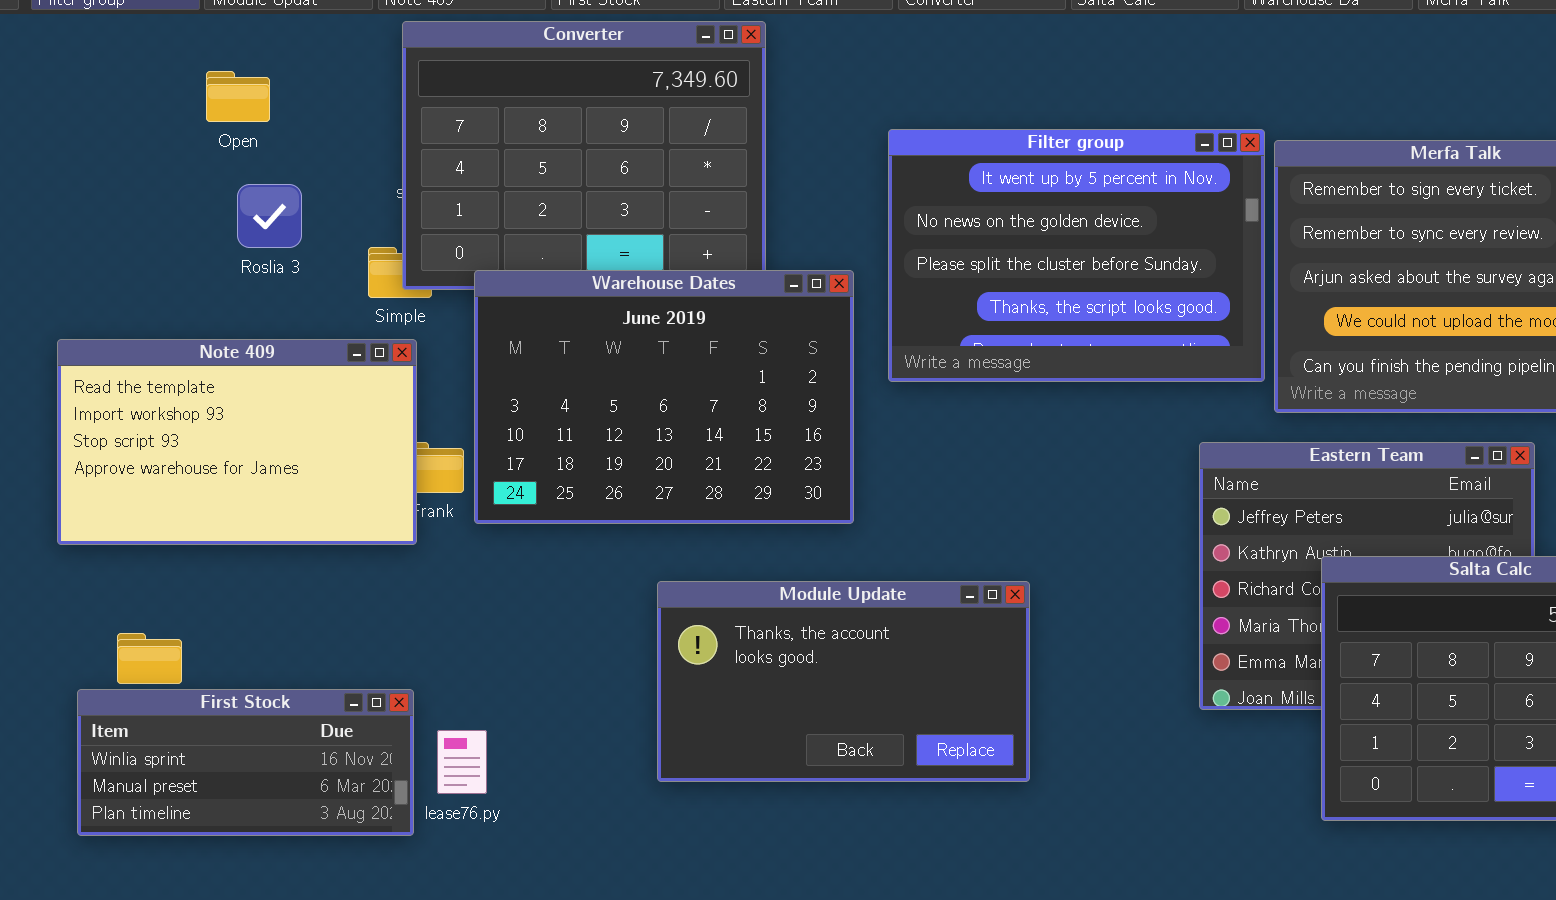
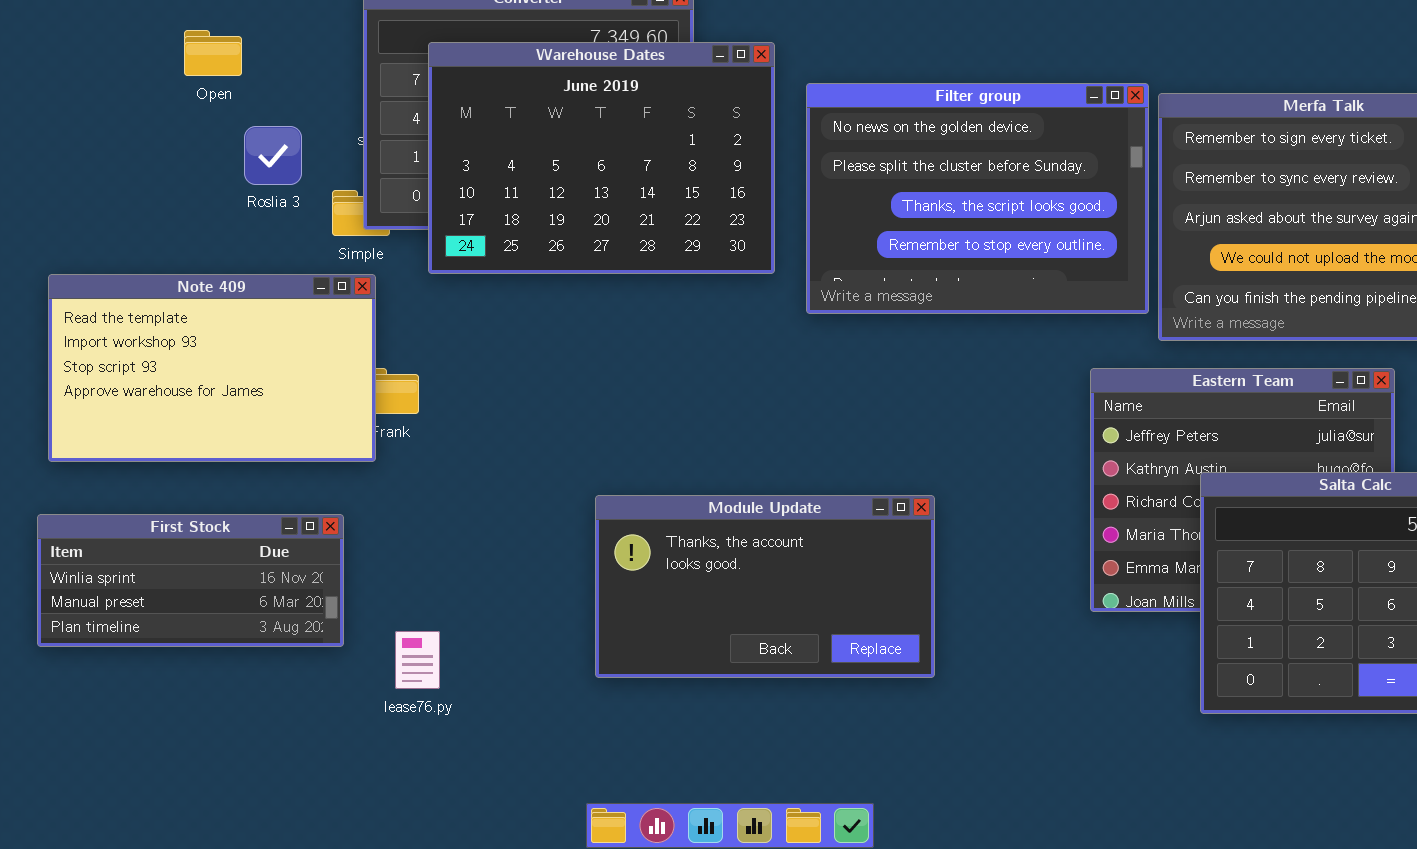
Filter group: [888,129,1265,382] -> [806,83,1149,314], scrolled down 1 row
Roslia 3: [237,184,302,248] -> [244,126,302,185], moved
Warehouse Dates: [474,270,854,524] -> [428,42,775,274], moved
First Stock: [77,689,414,836] -> [37,514,344,647], moved

